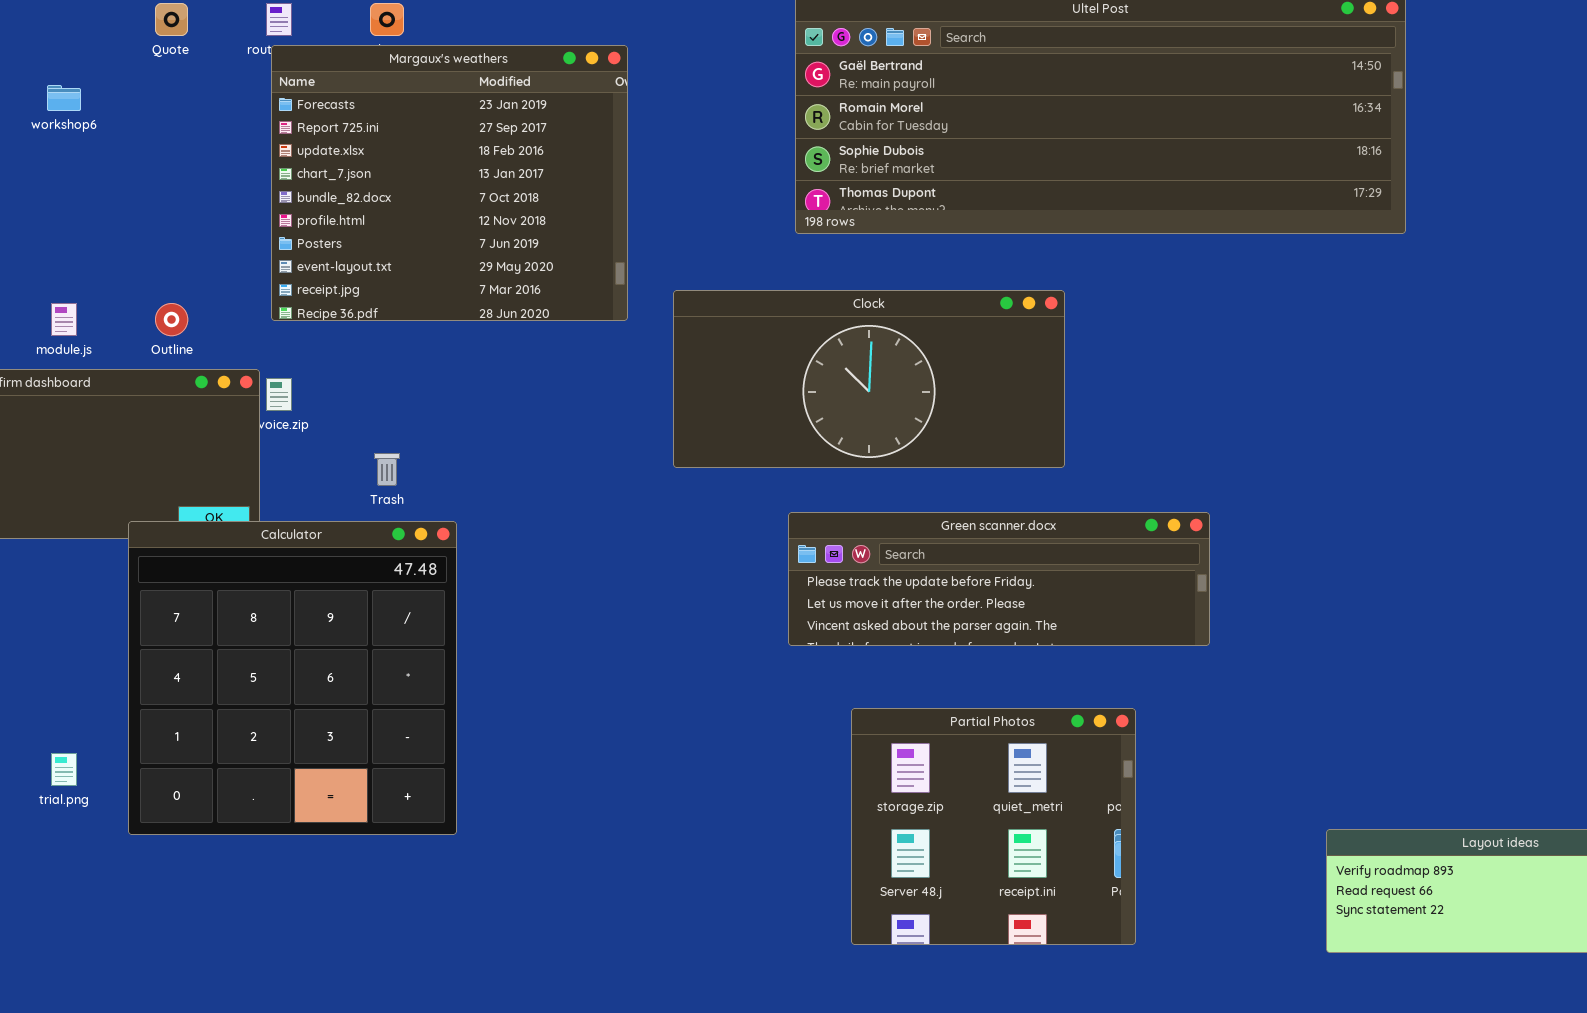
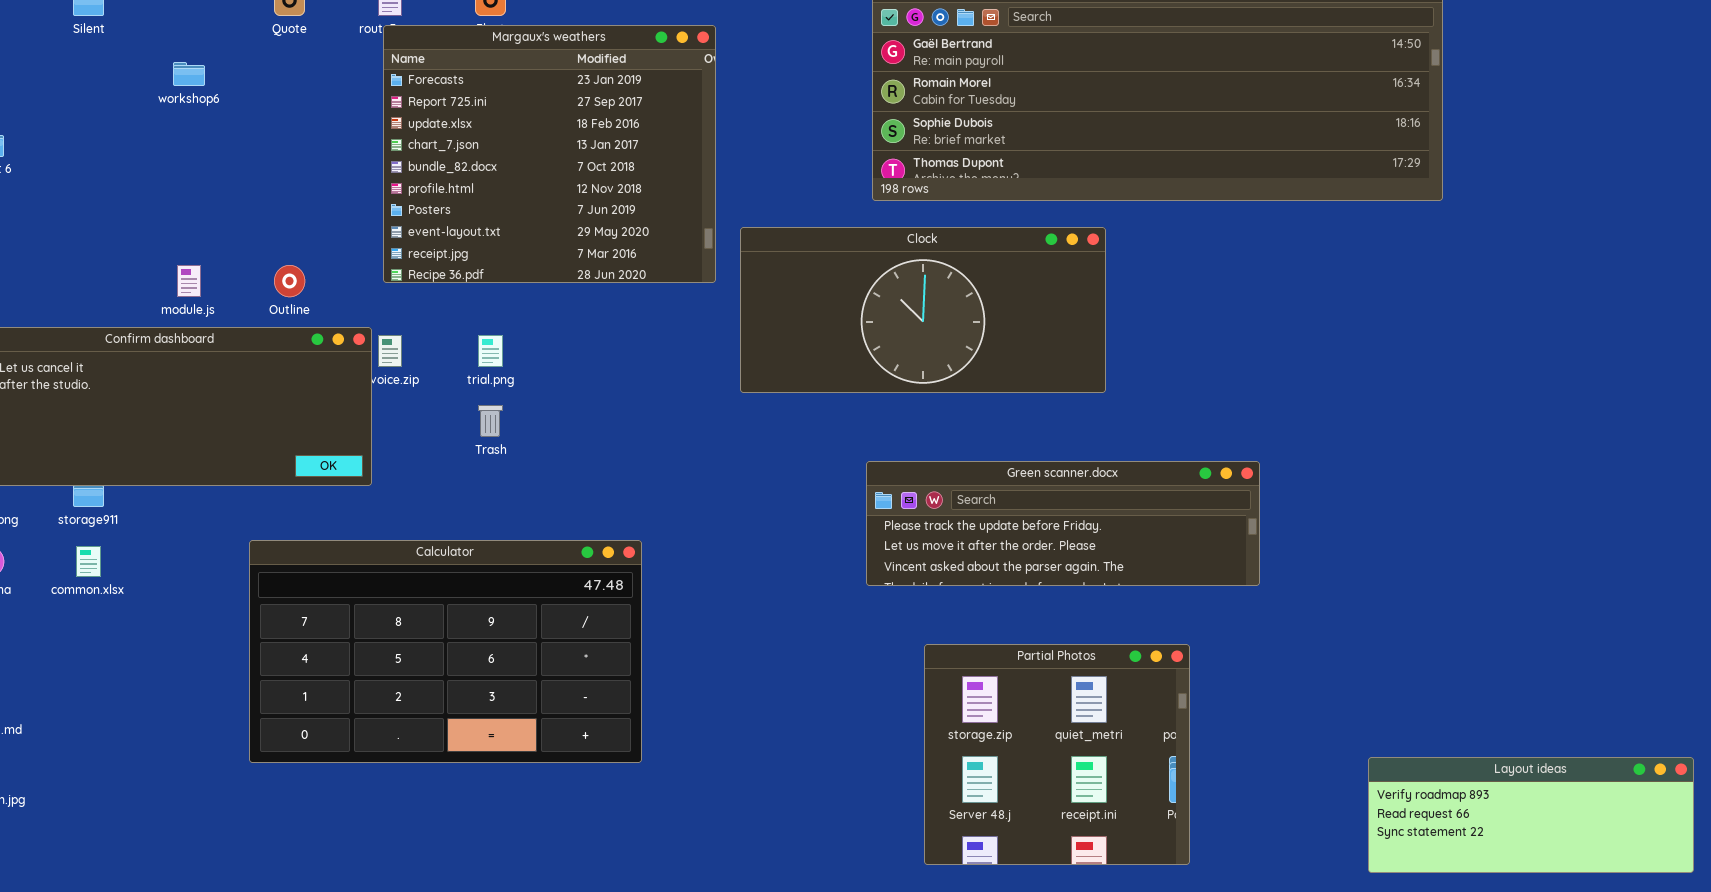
Clock: [673,290,1065,468] -> [740,227,1106,393], moved
Calculator: [128,521,457,835] -> [249,540,642,763], resized
trial.png: [51,753,77,786] -> [478,335,503,367], moved

